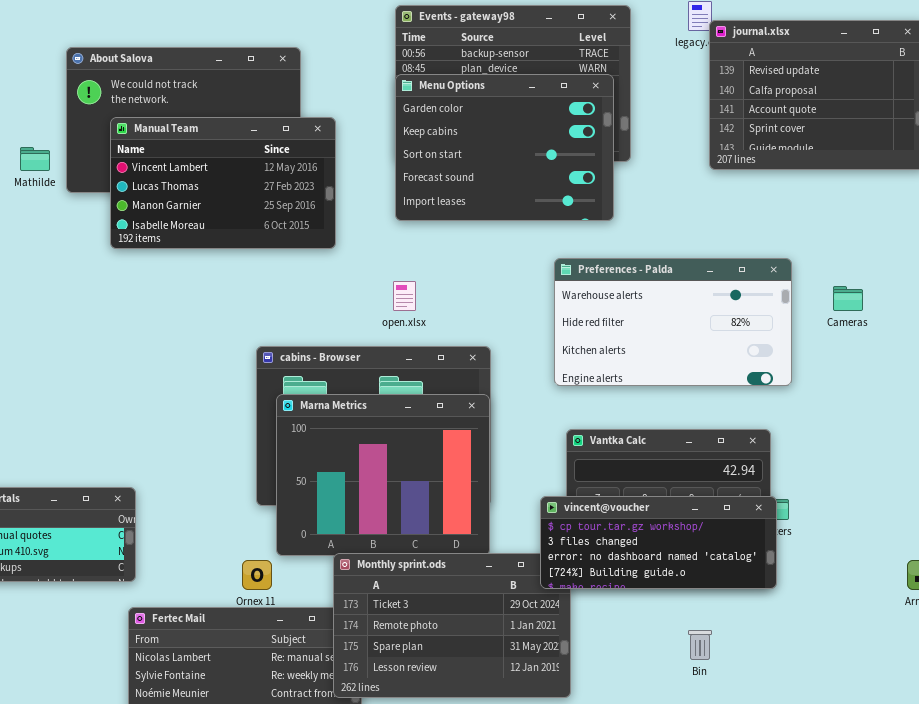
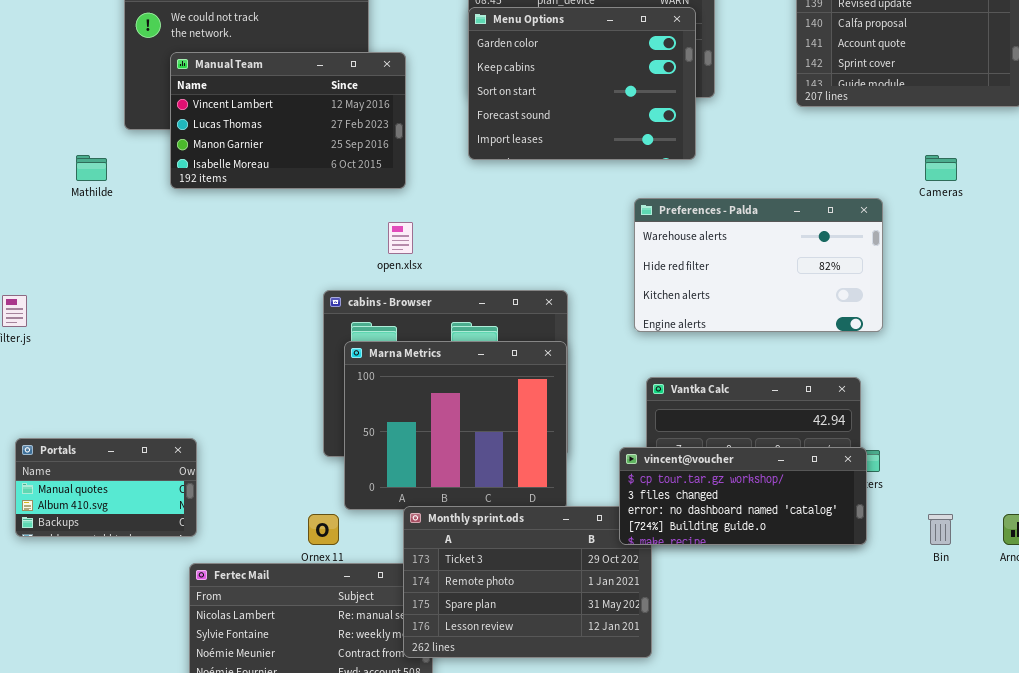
Mathilde: [20,147,50,171] -> [76,155,107,181], moved
open.xlsx: [393,281,416,311] -> [388,222,413,254], moved
Cameras: [833,286,863,311] -> [925,155,957,181], moved
Bin: [688,630,712,660] -> [928,514,953,545], moved

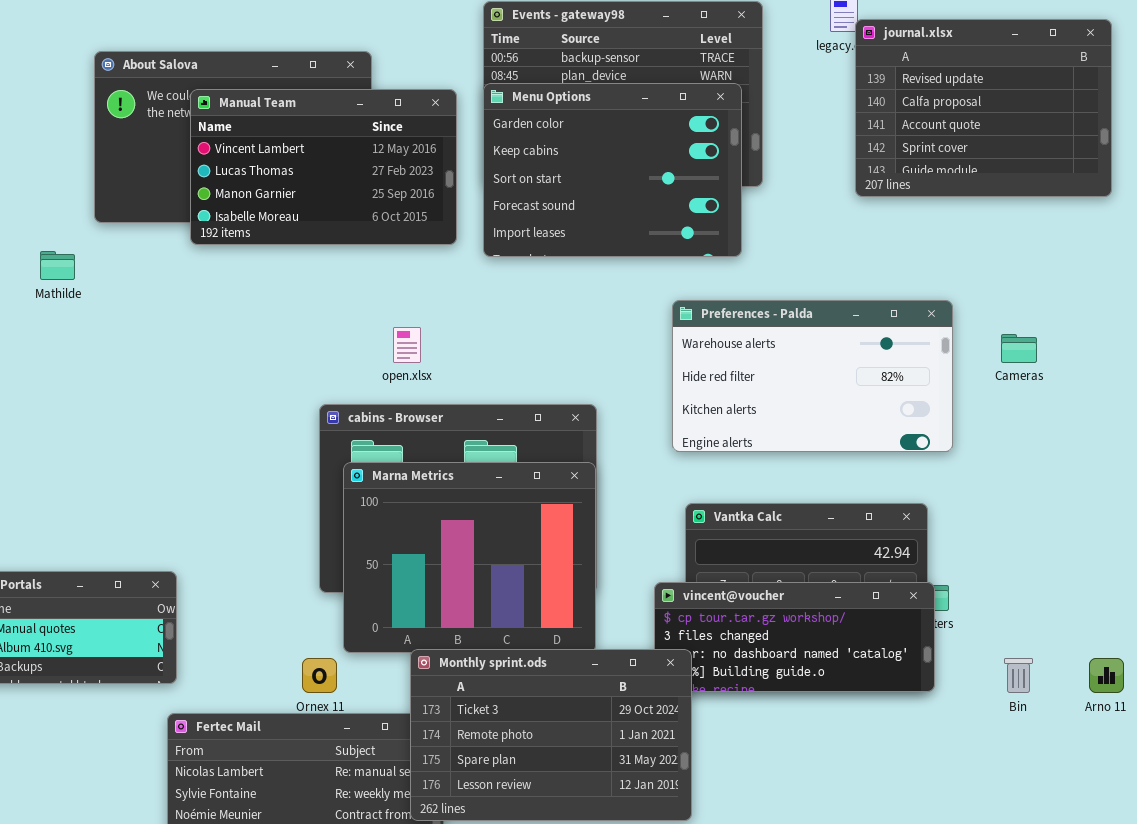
Manual Team: [170,52,406,189] -> [190,89,457,245], moved
Cameras: [925,155,957,181] -> [1001,334,1037,363], moved
Monthly sprint.ods: [403,506,652,658] -> [410,649,692,821], raised

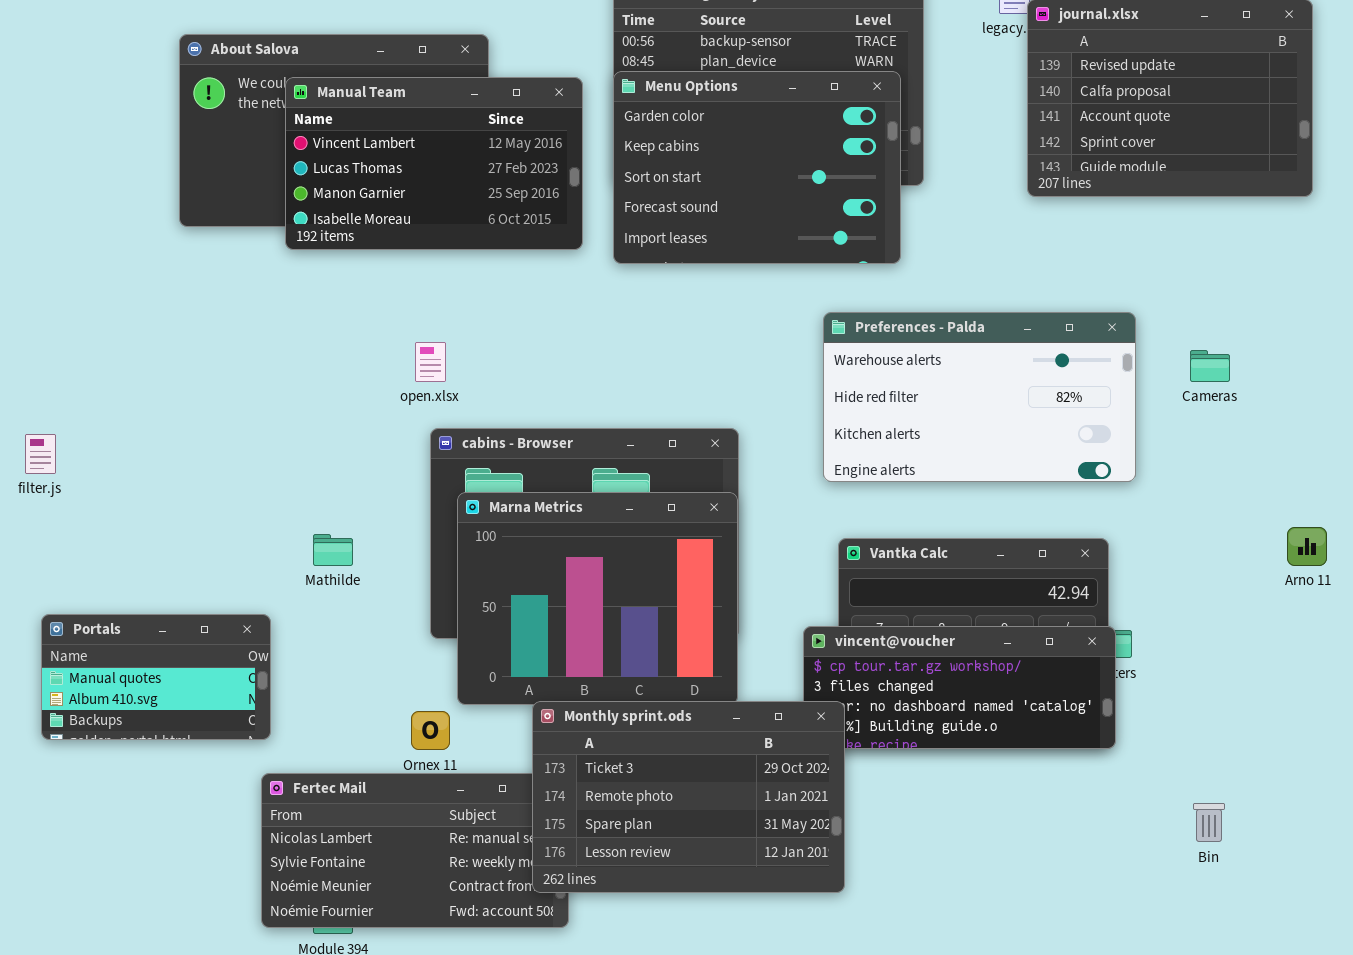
Mathilde: [40,251,75,280] -> [313,534,353,566], moved
open.xlsx: [393,327,421,363] -> [415,342,446,382], moved
Bin: [1004,658,1033,693] -> [1193,803,1225,842], moved
Arno 11: [1089,658,1124,693] -> [1287,527,1327,566], moved

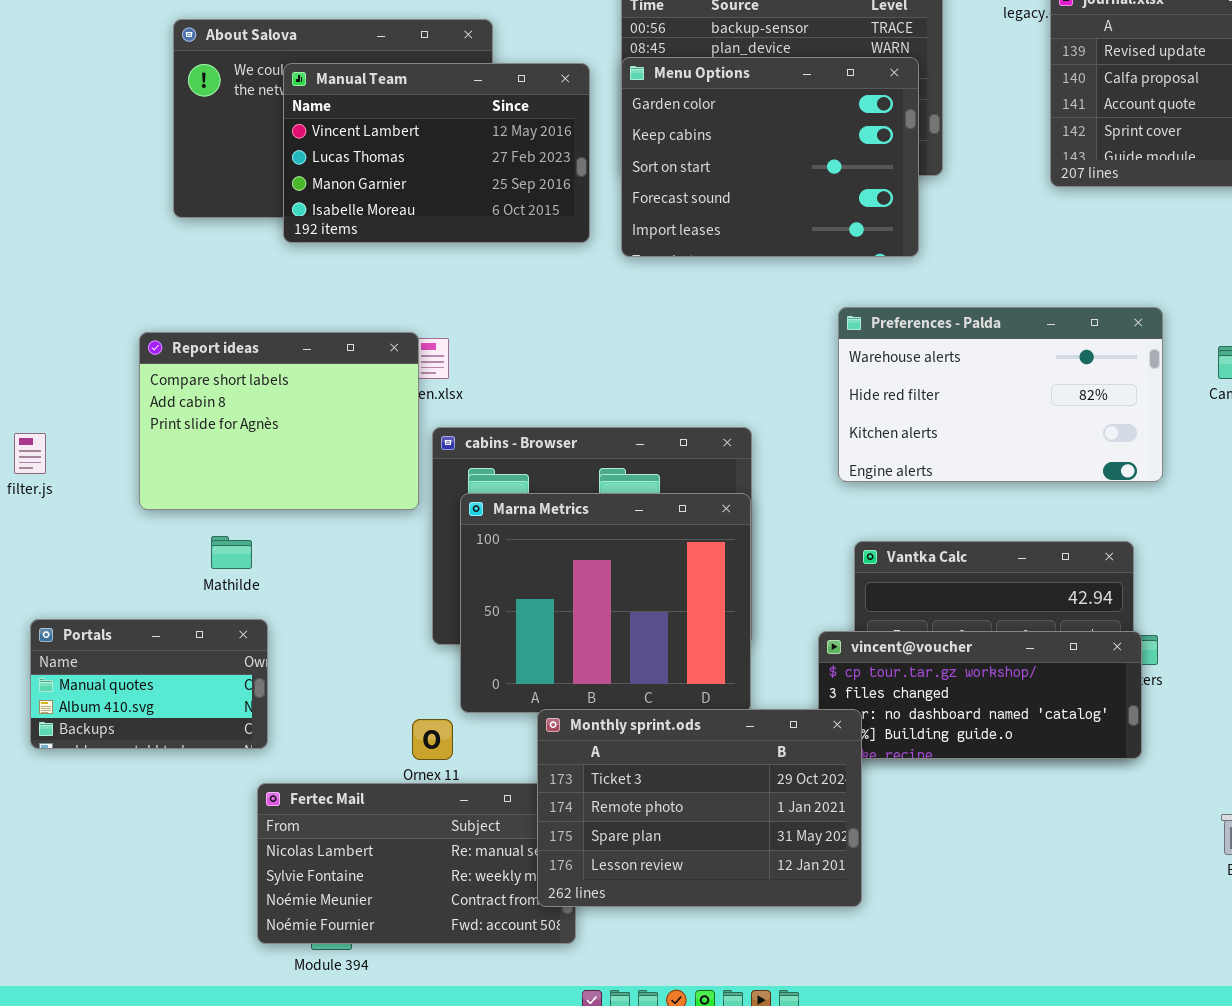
Report ideas: none -> [139,332,419,510], opened
Mathilde: [313,534,353,566] -> [211,536,252,569], moved

